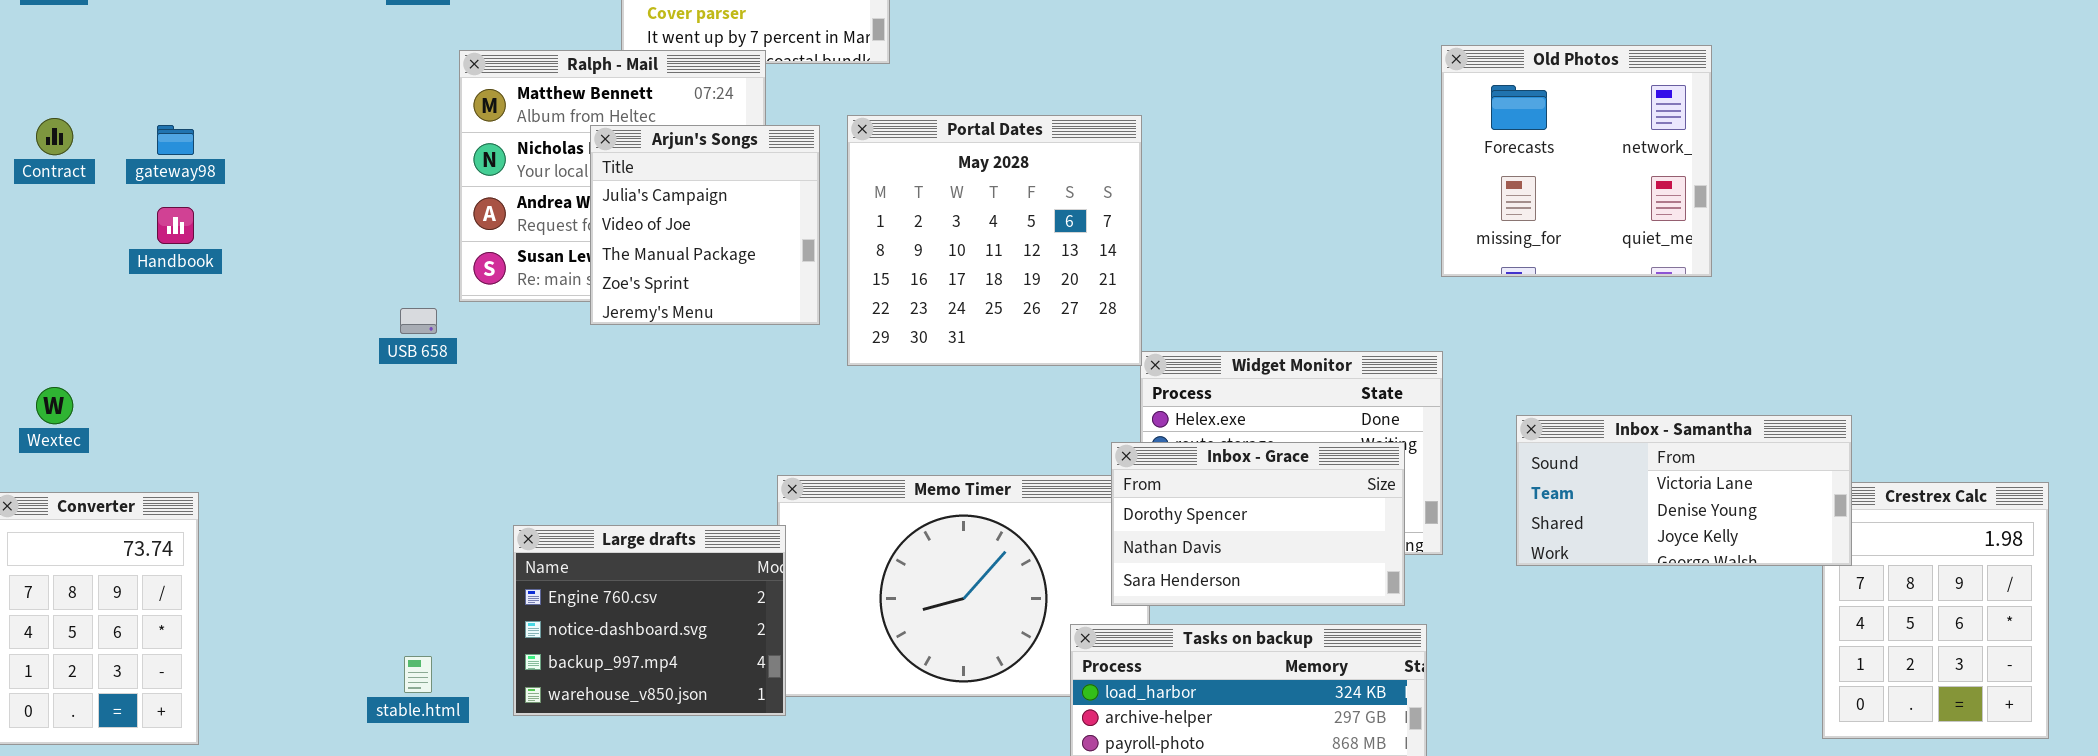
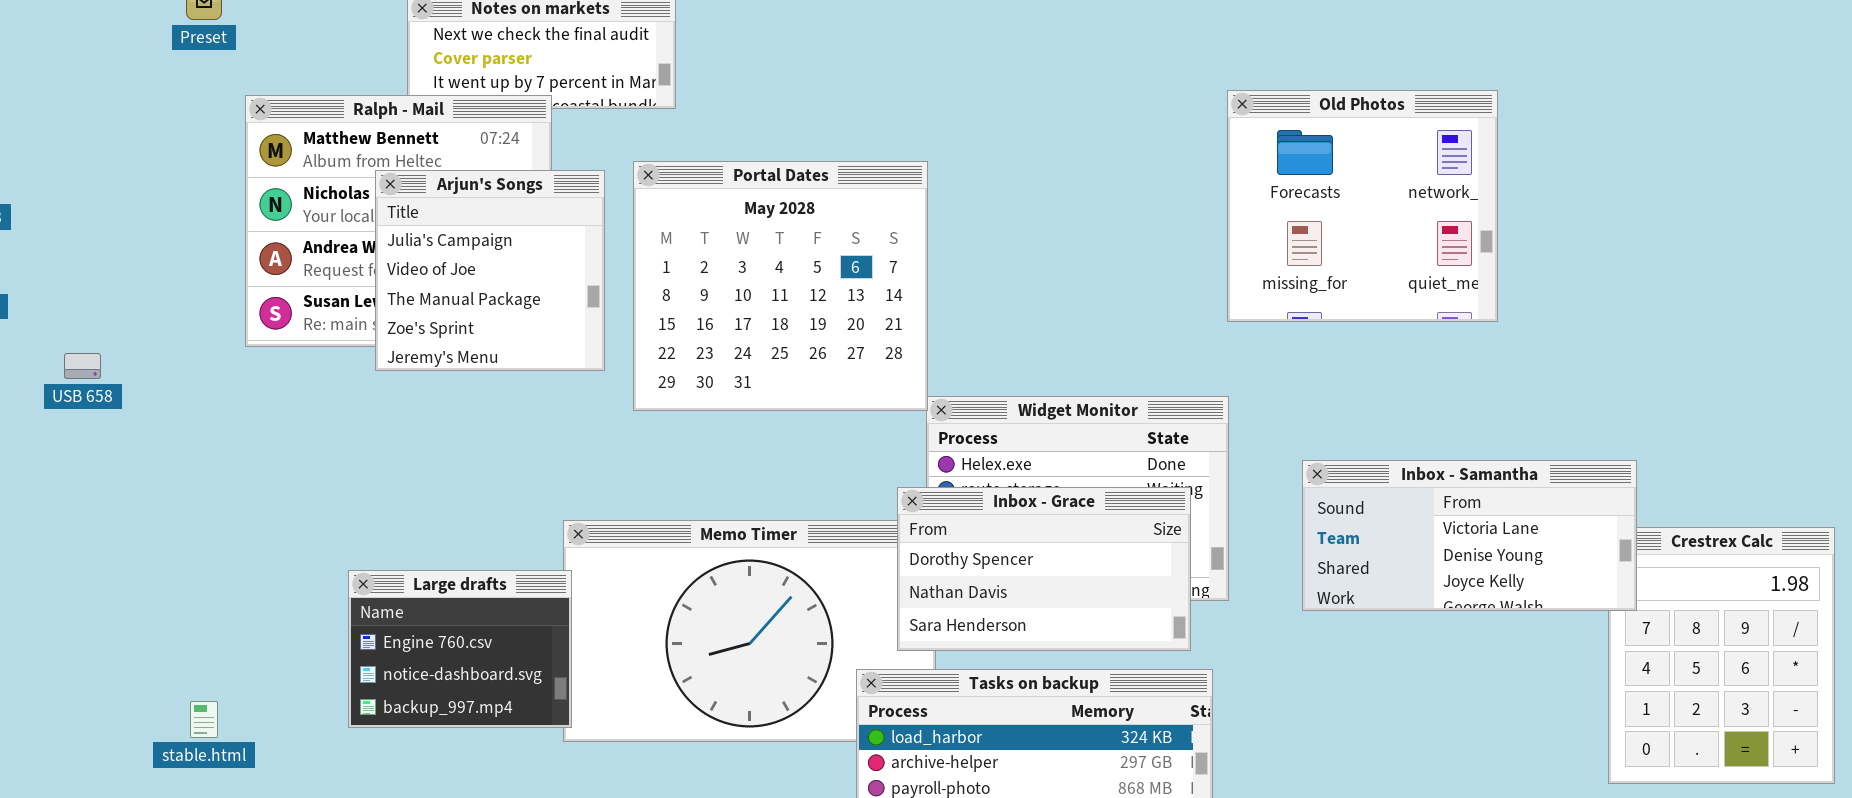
USB 658: [400,308,437,334] -> [64,353,101,379], moved
Large drafts: [513,525,786,716] -> [348,570,572,728], resized

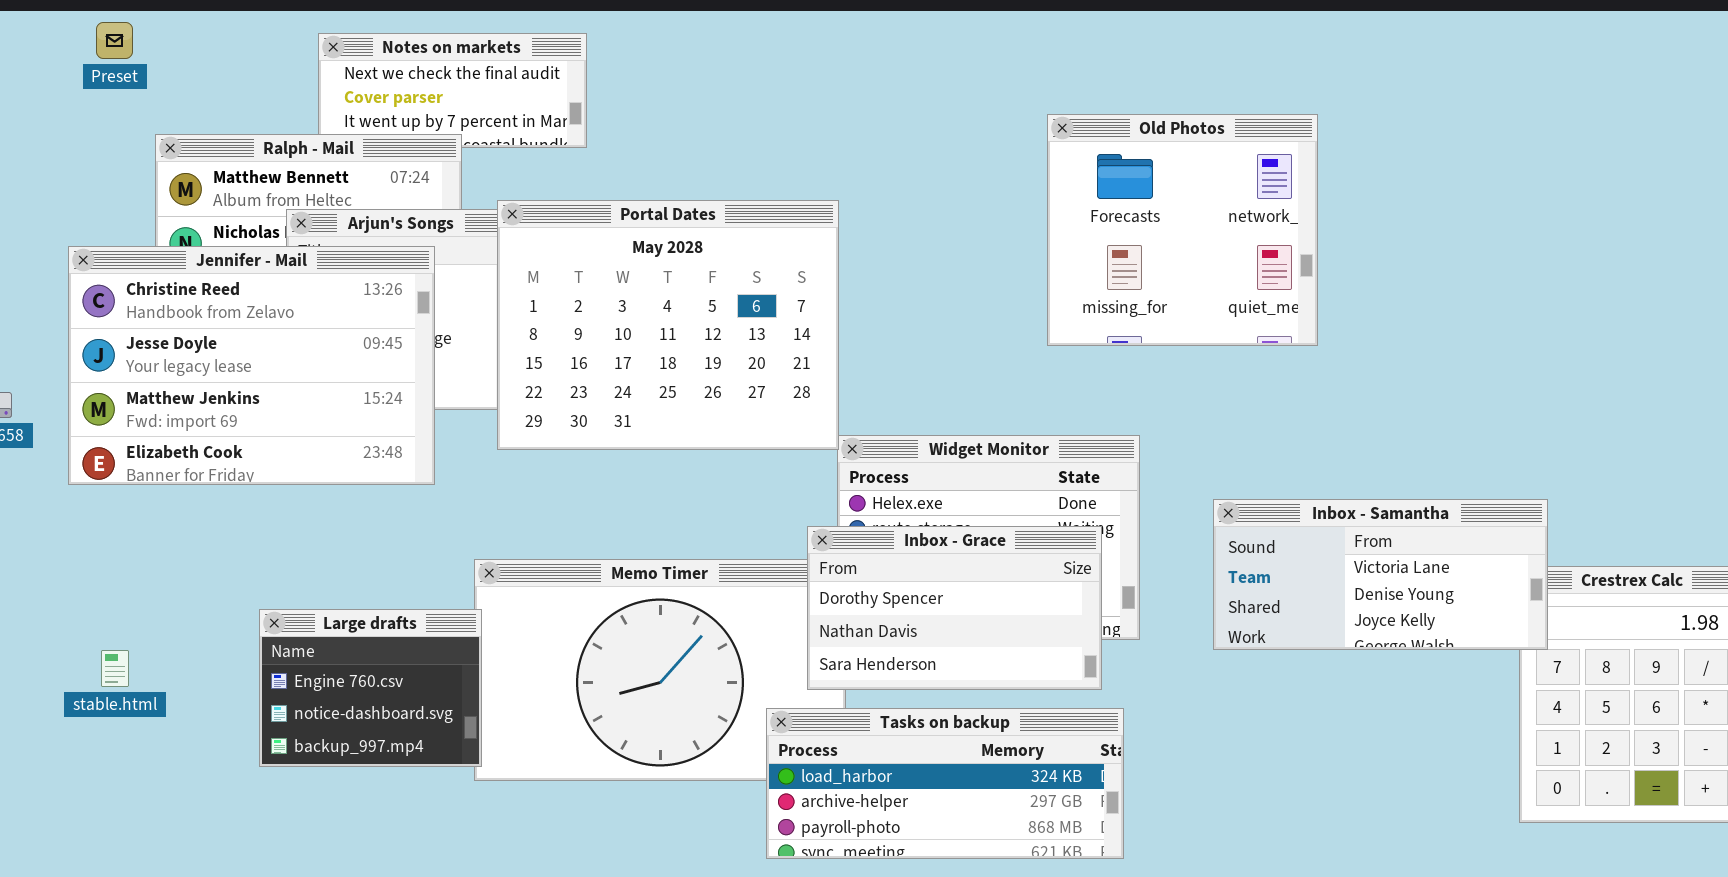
Old Photos: [1227,90,1498,322] -> [1047,114,1318,346], moved
Portal Dates: [633,161,928,411] -> [497,200,839,450], resized
Jennifer - Mail: none -> [68,246,435,485], opened
stable.html: [190,701,218,738] -> [101,650,129,687], moved

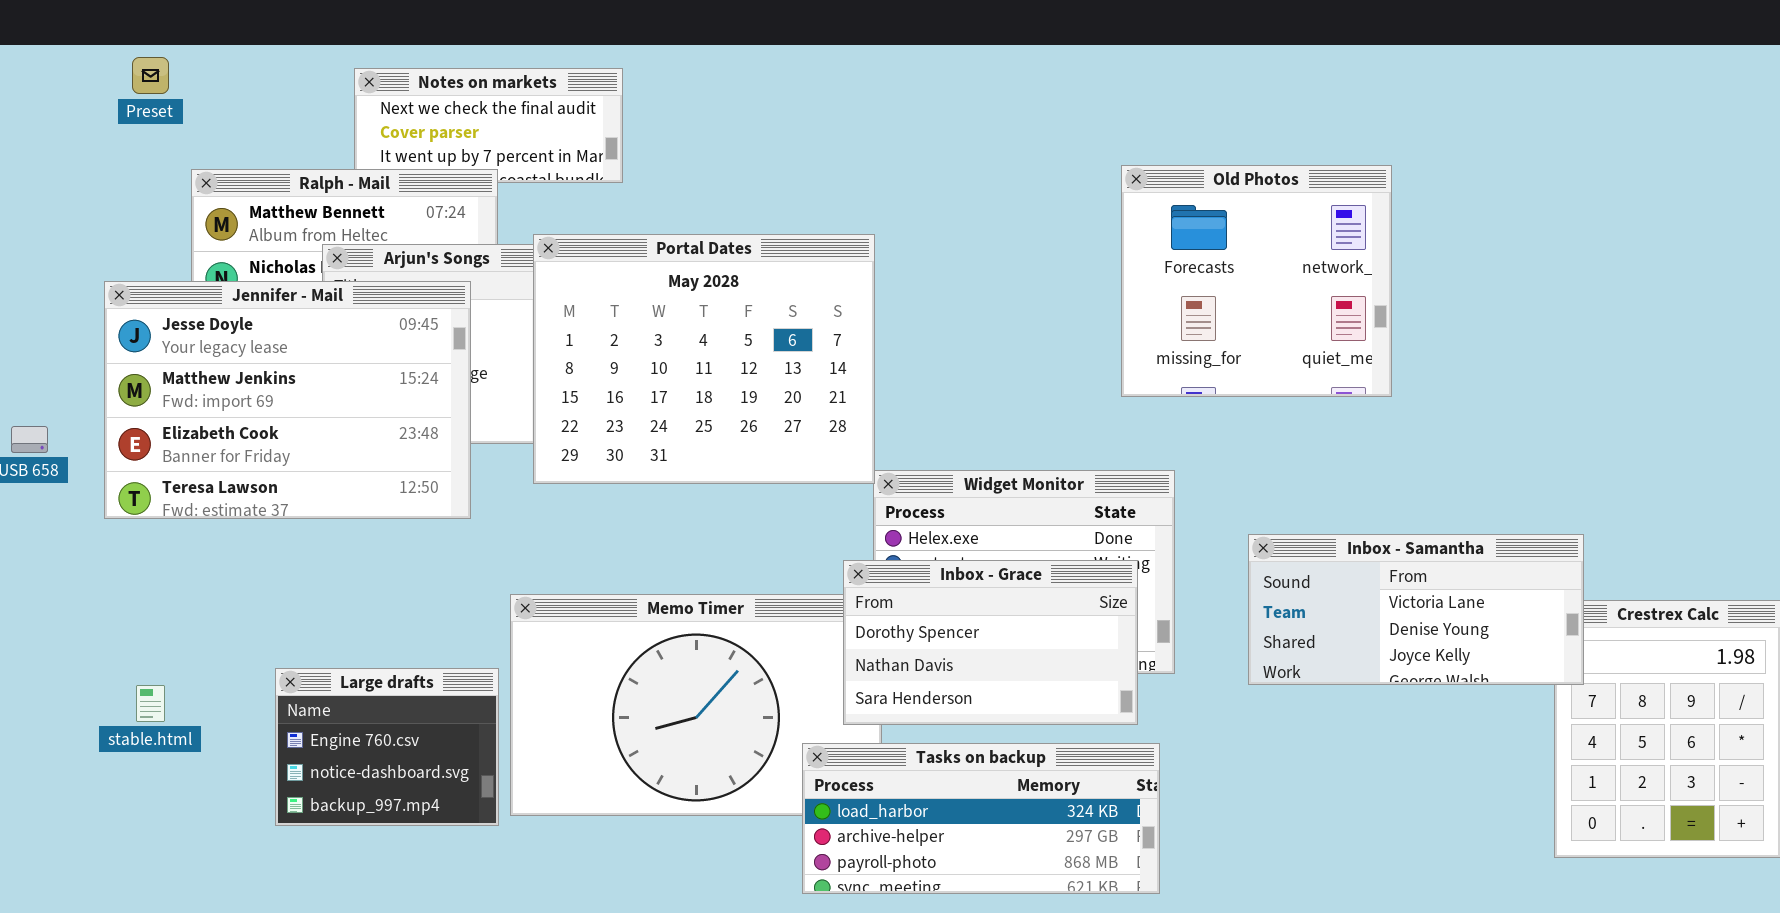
Old Photos: [1047,114,1318,346] -> [1121,165,1392,397], moved
Jennifer - Mail: [68,246,435,485] -> [104,281,471,519], scrolled down 1 row
Large drafts: [259,609,482,767] -> [275,668,499,826], moved

